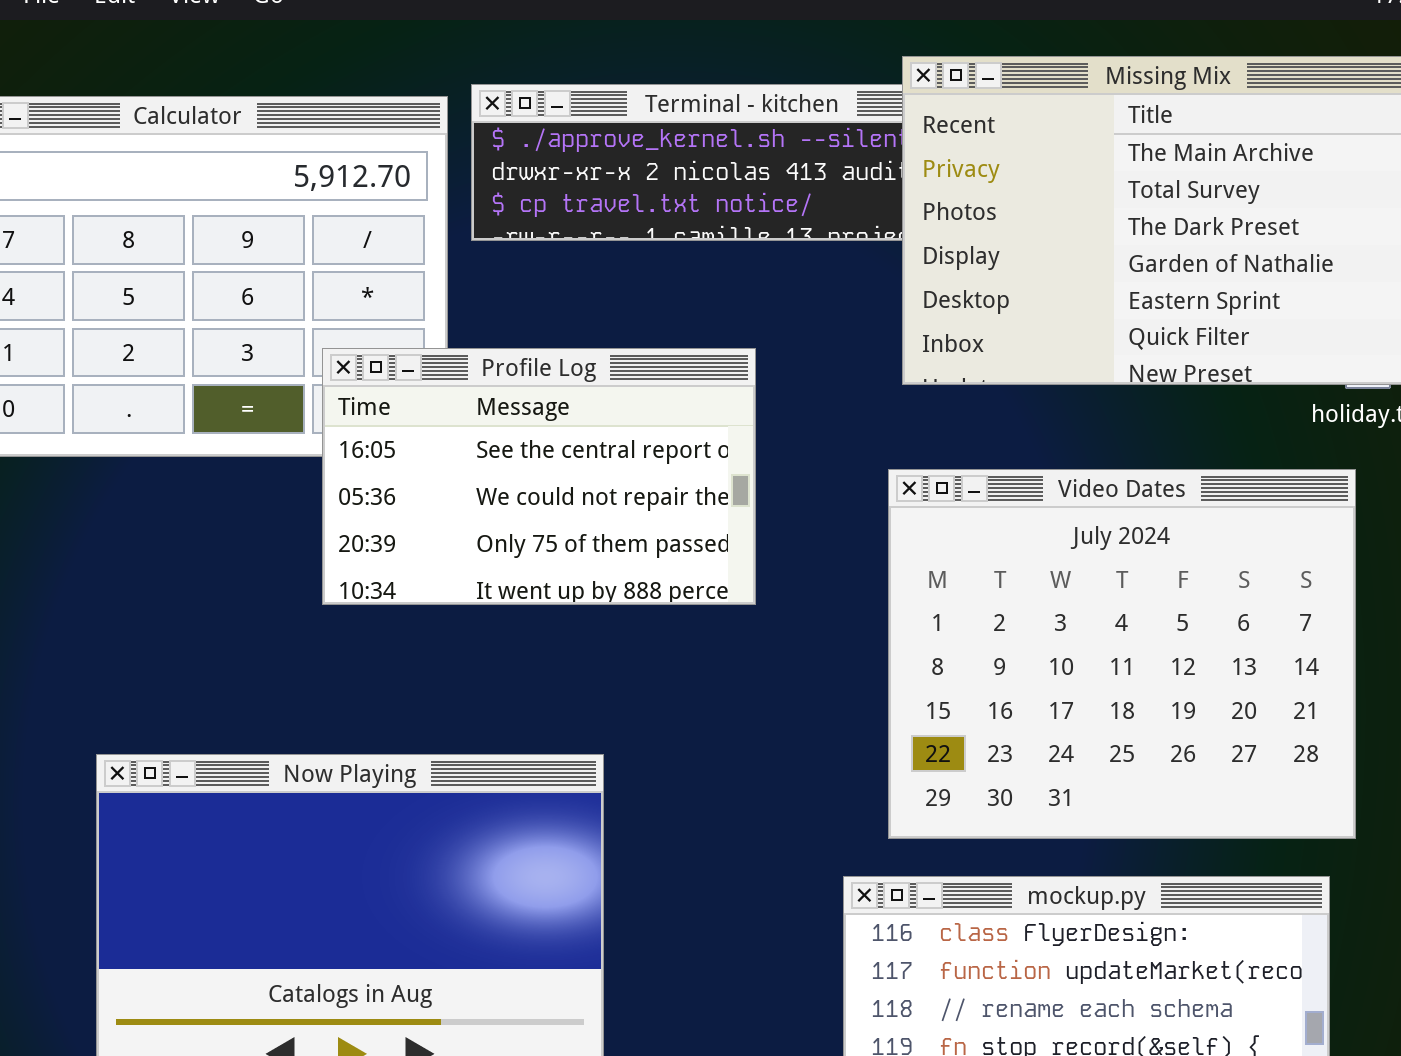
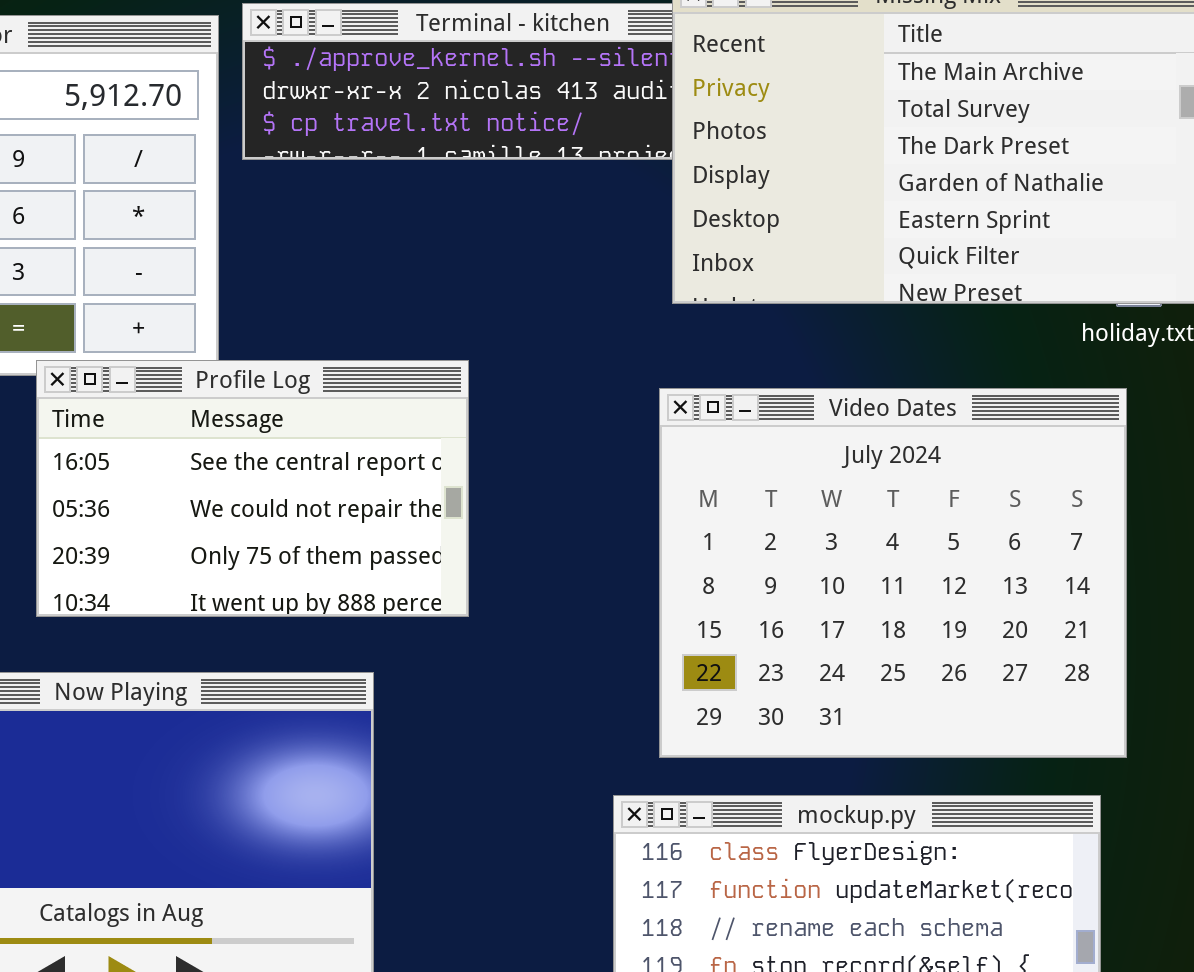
Profile Log: [322,348,756,605] -> [36,360,469,617], moved

